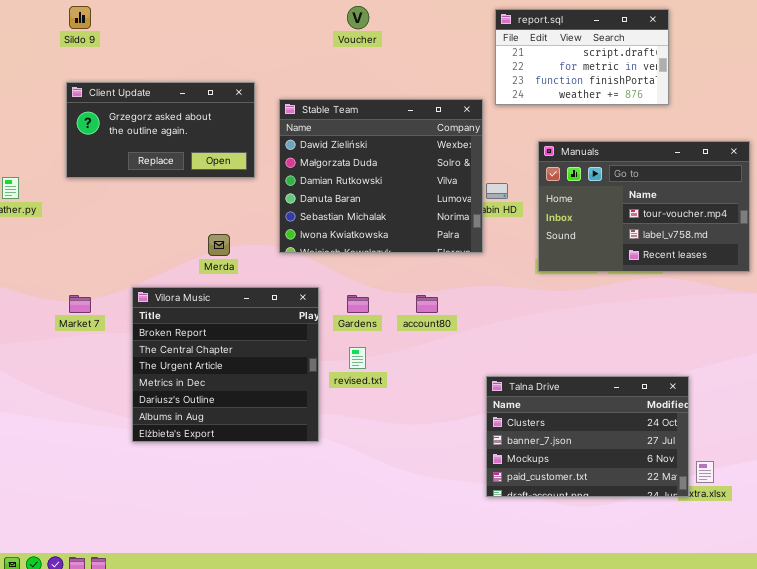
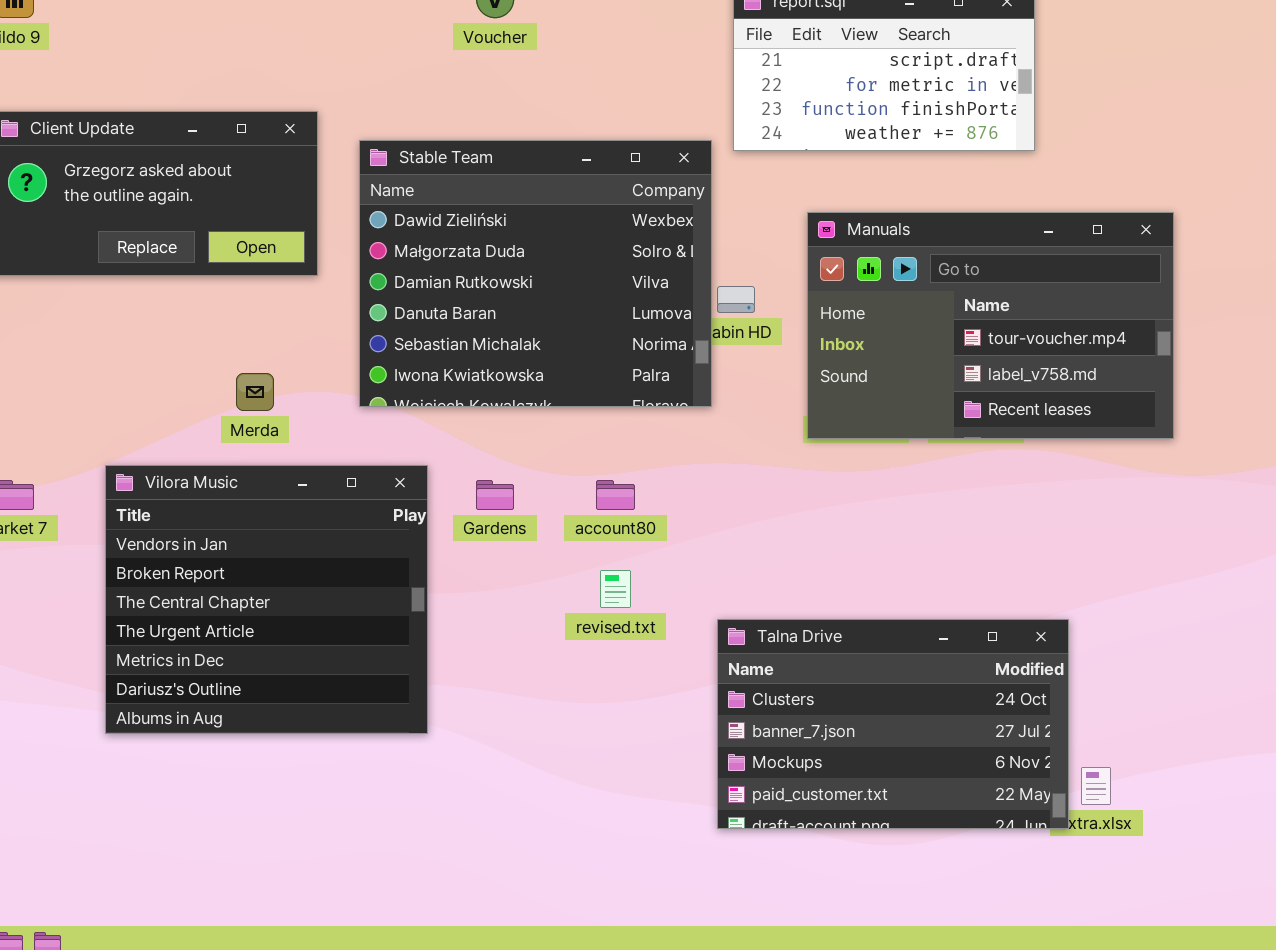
Vilora Music: [132,287,319,442] -> [105,465,428,734], scrolled up 1 row
revised.txt: [349,347,366,369] -> [600,570,631,608], moved

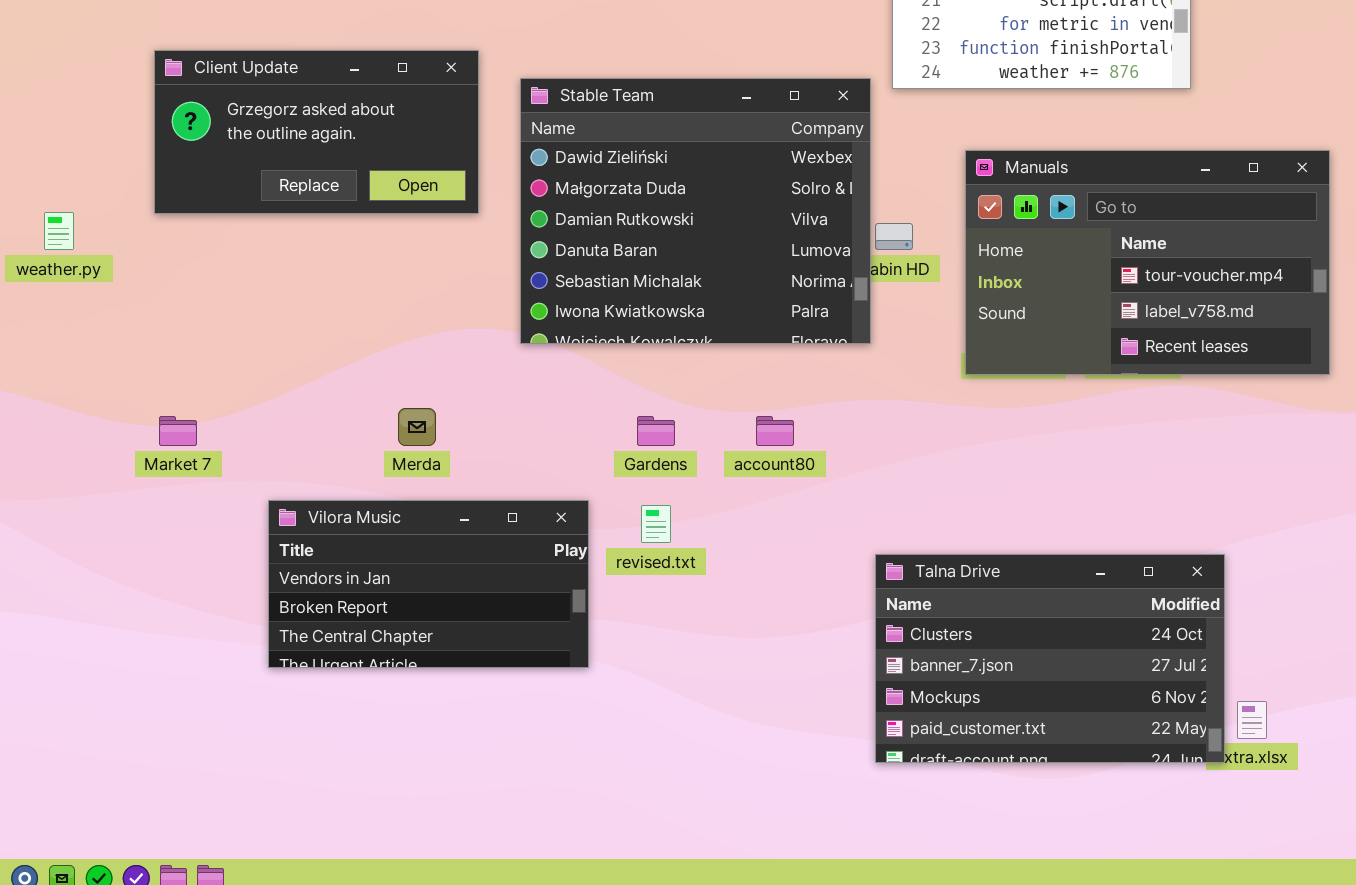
Merda: [236,373,274,411] -> [398,408,436,446], moved
Vilora Music: [105,465,428,734] -> [268,500,589,668], resized
revised.txt: [600,570,631,608] -> [641,505,671,543], moved

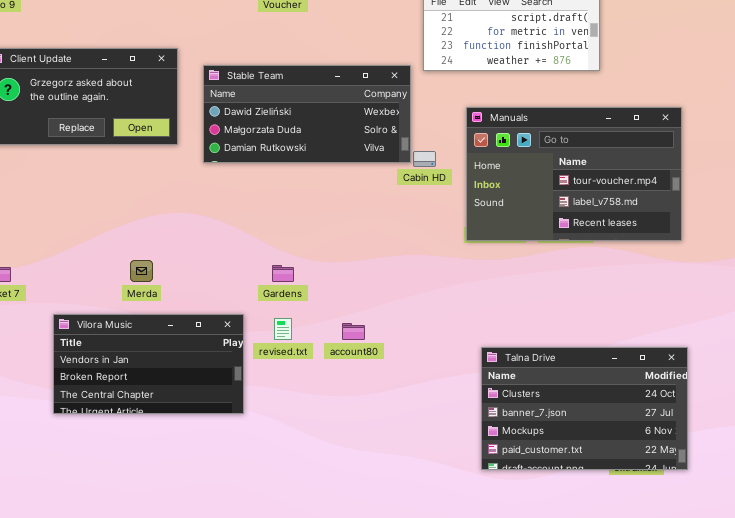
Stable Team: [520,78,871,344] -> [203,65,411,163], resized
account80: [756,416,794,446] -> [342,323,365,340], moved
Talna Drive: [875,554,1225,763] -> [481,347,688,470], moved

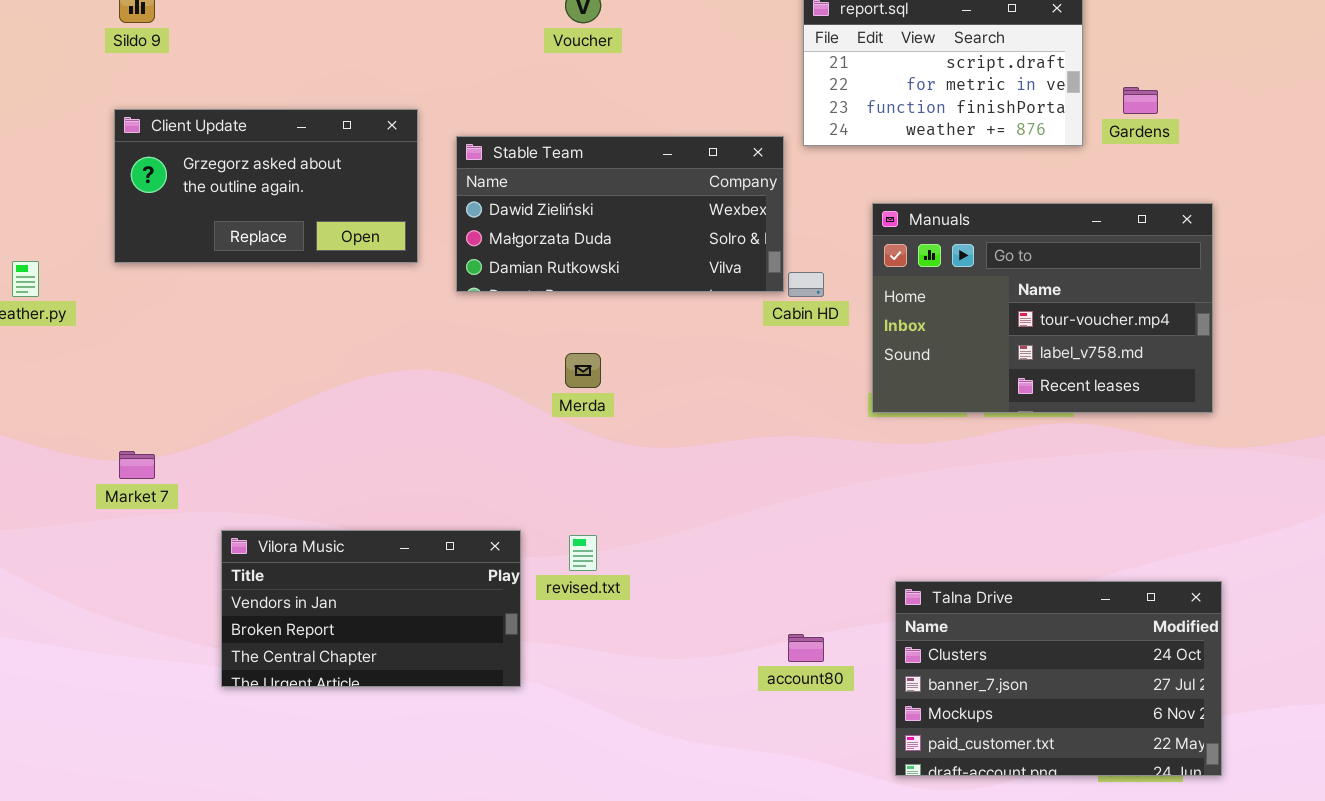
Merda: [130,260,153,282] -> [565,353,601,388], moved
Gardens: [272,265,294,282] -> [1123,87,1158,114], moved
account80: [342,323,365,340] -> [788,634,824,662], moved

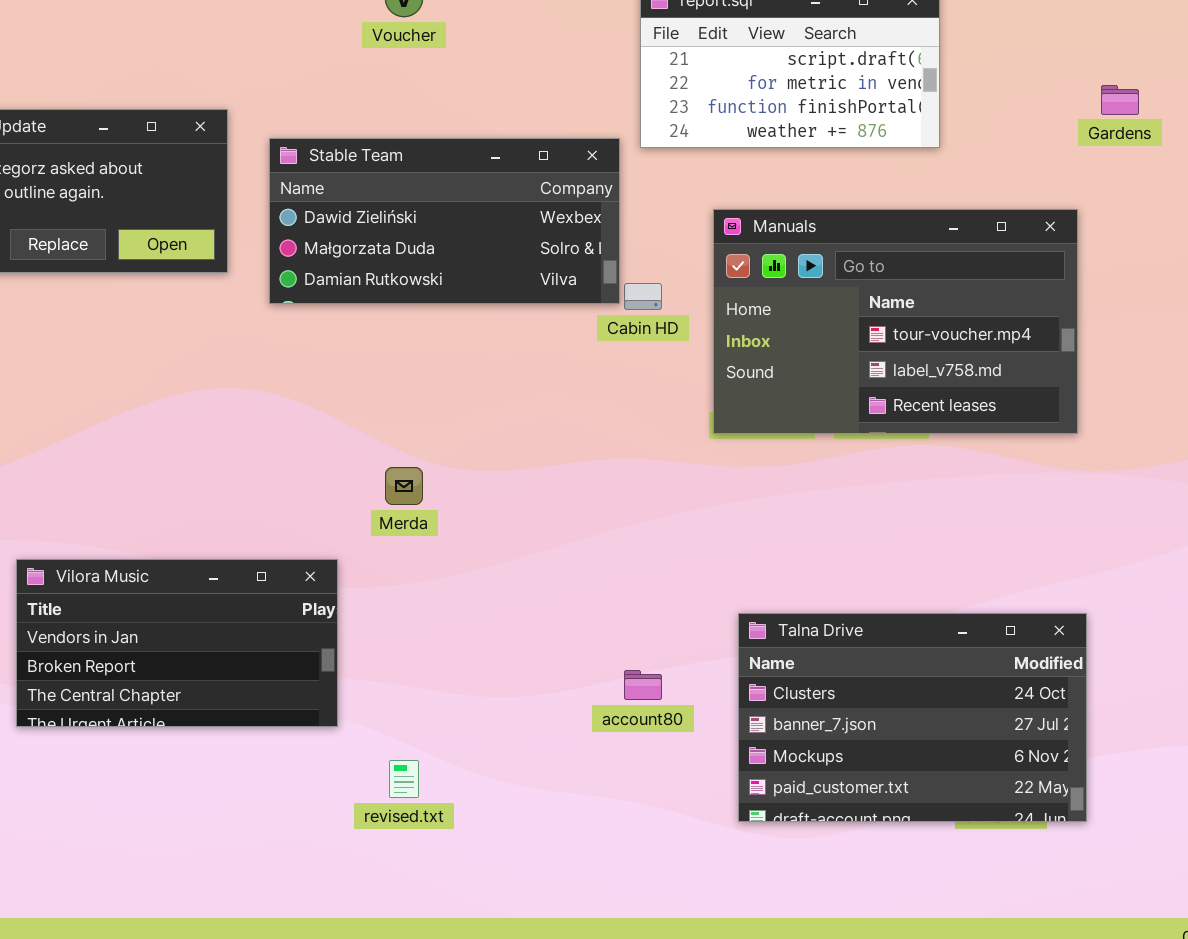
Gardens: [1123,87,1158,114] -> [1101,85,1139,115], moved
Merda: [565,353,601,388] -> [385,467,423,505], moved
revised.txt: [569,535,597,571] -> [389,760,419,798], moved

